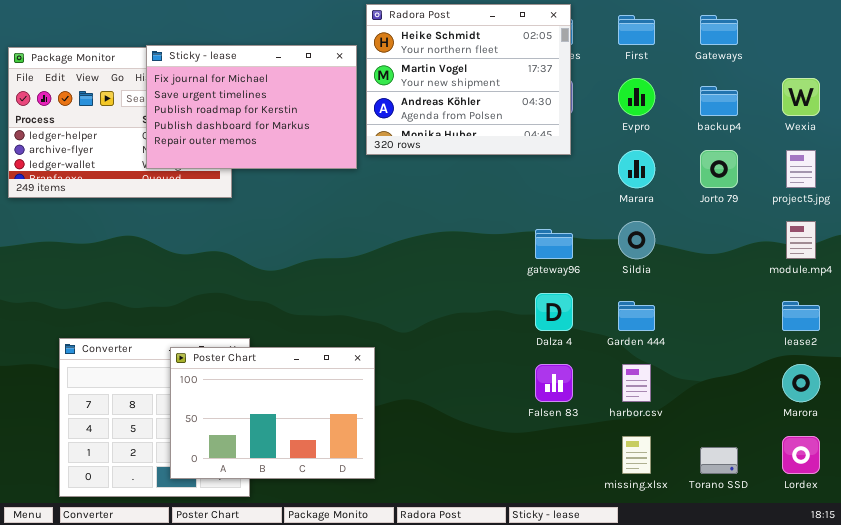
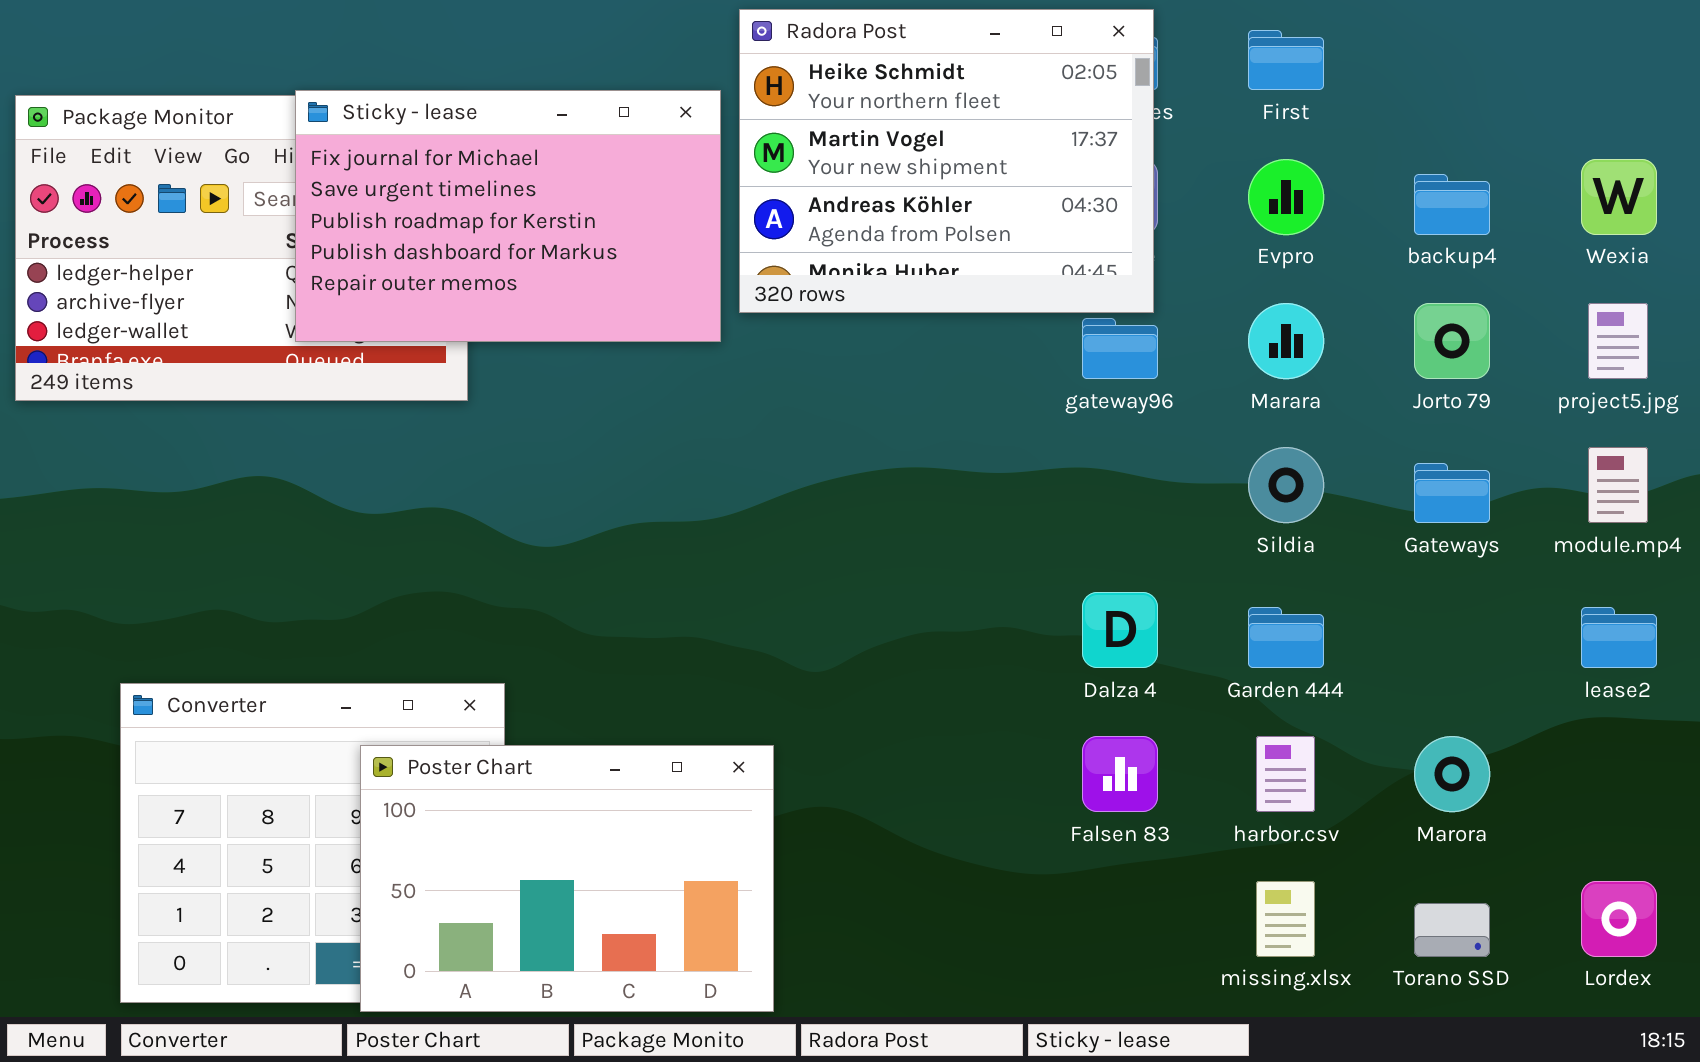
Gateways: [700,15,738,45] -> [1414,463,1490,523], moved
gateway96: [535,229,573,259] -> [1082,318,1158,379], moved
Poster Chart: [170,347,375,479] -> [360,745,774,1012], moved
Marora: [782,364,820,402] -> [1414,736,1490,812], moved

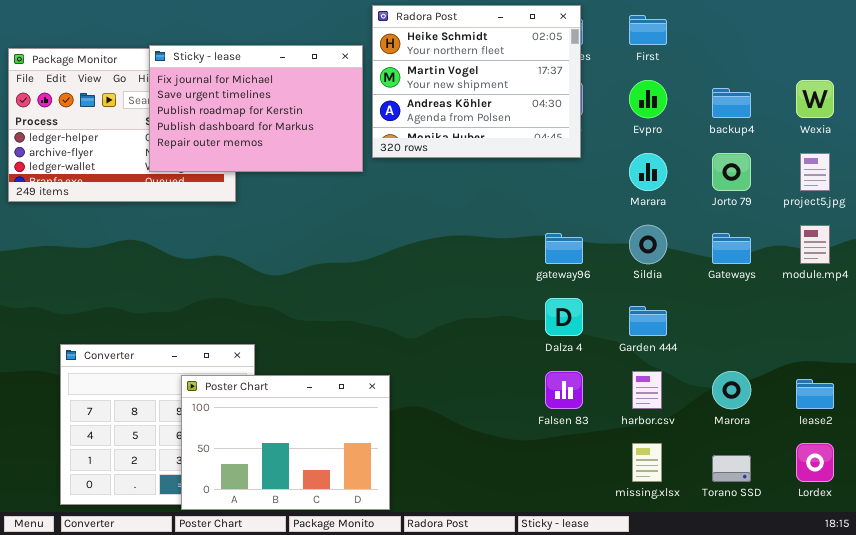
gateway96: [1082,318,1158,379] -> [545,233,583,264], moved
lease2: [1581,607,1657,668] -> [796,379,834,409], moved

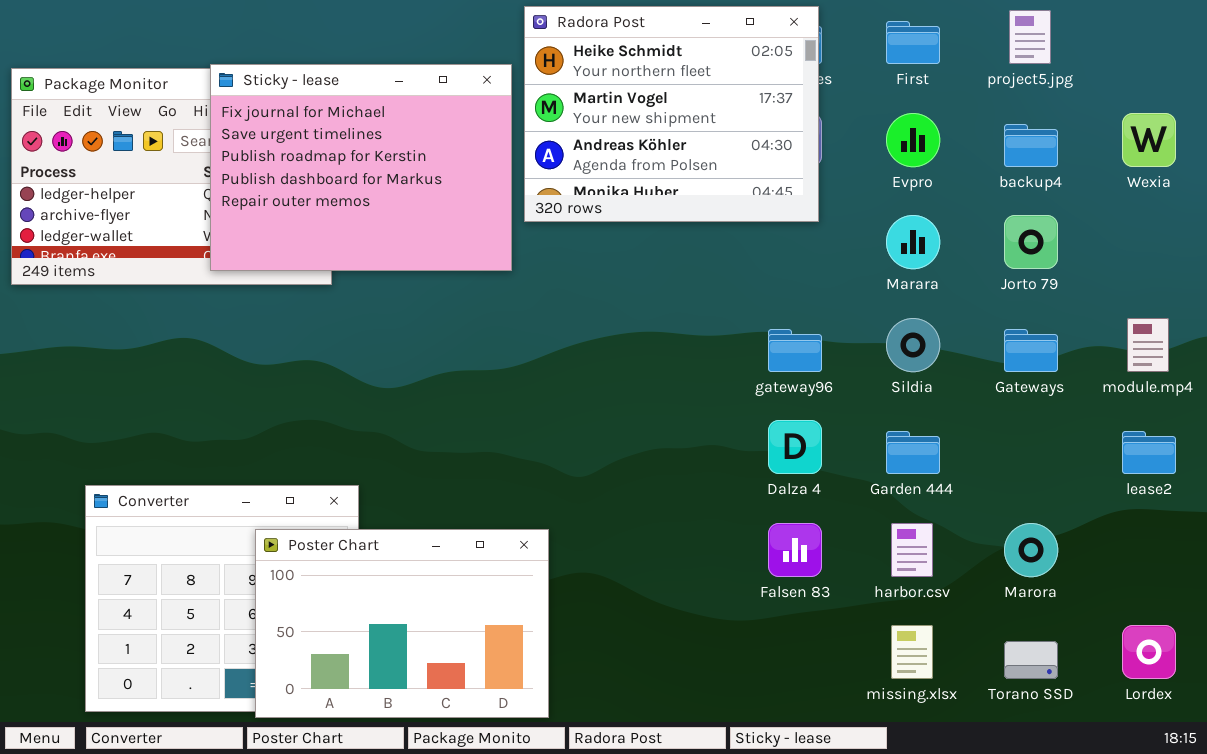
Sticky - lease: [149,45,363,172] -> [210,64,512,271], resized
project5.jpg: [800,153,830,191] -> [1009,10,1051,64], moved
lease2: [796,379,834,409] -> [1122,431,1176,474], moved

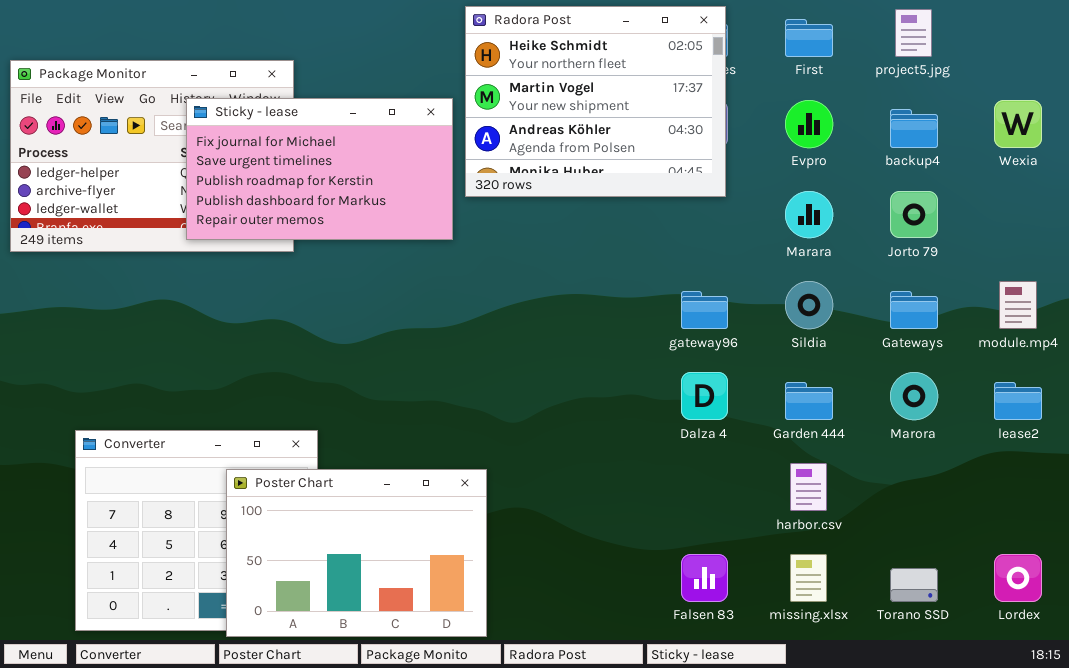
Sticky - lease: [210,64,512,271] -> [186,98,453,240], resized
Falsen 83: [768,523,822,577] -> [681,554,728,602], moved
Marora: [1004,523,1058,577] -> [890,372,938,420], moved

